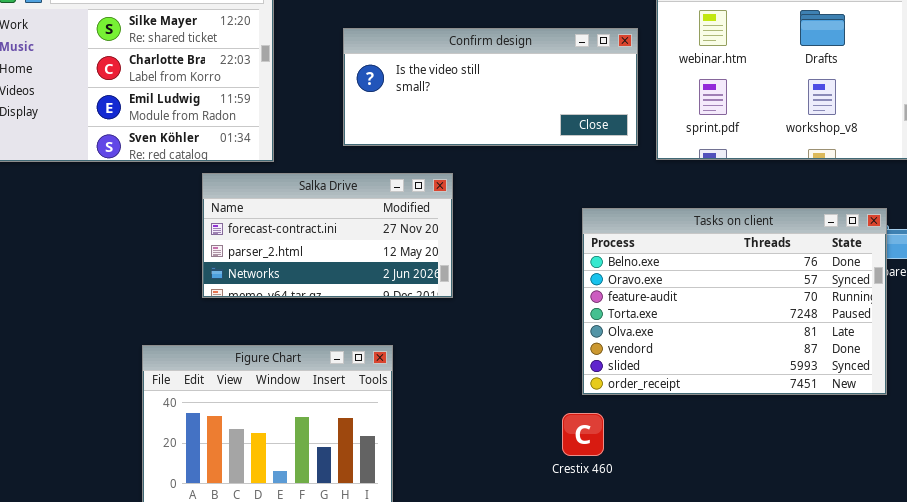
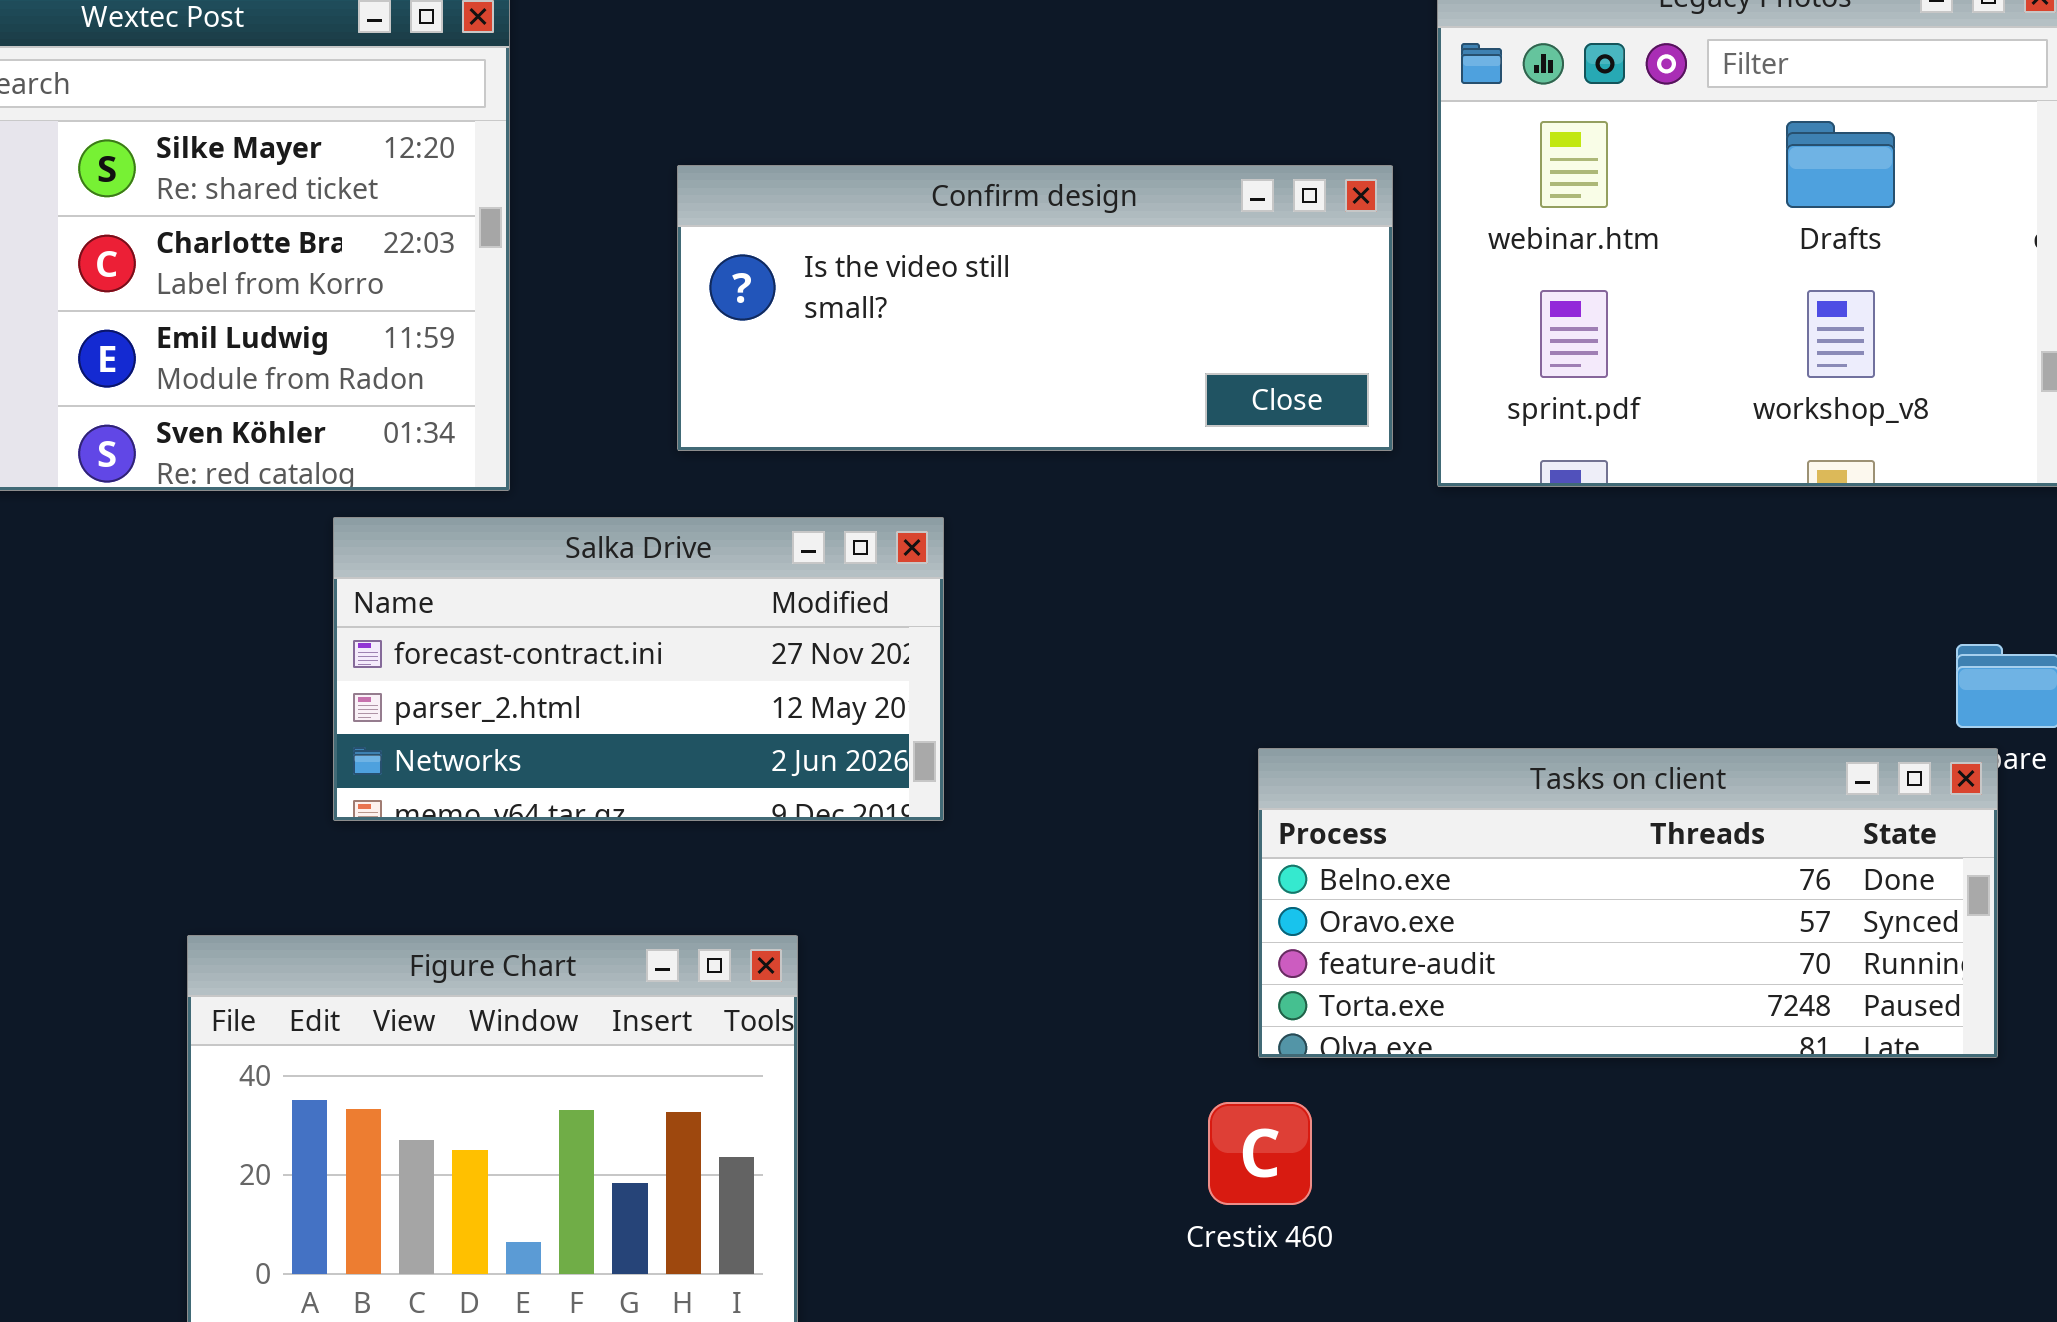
Tasks on client: [582,208,887,395] -> [1258,748,1998,1058], resized

